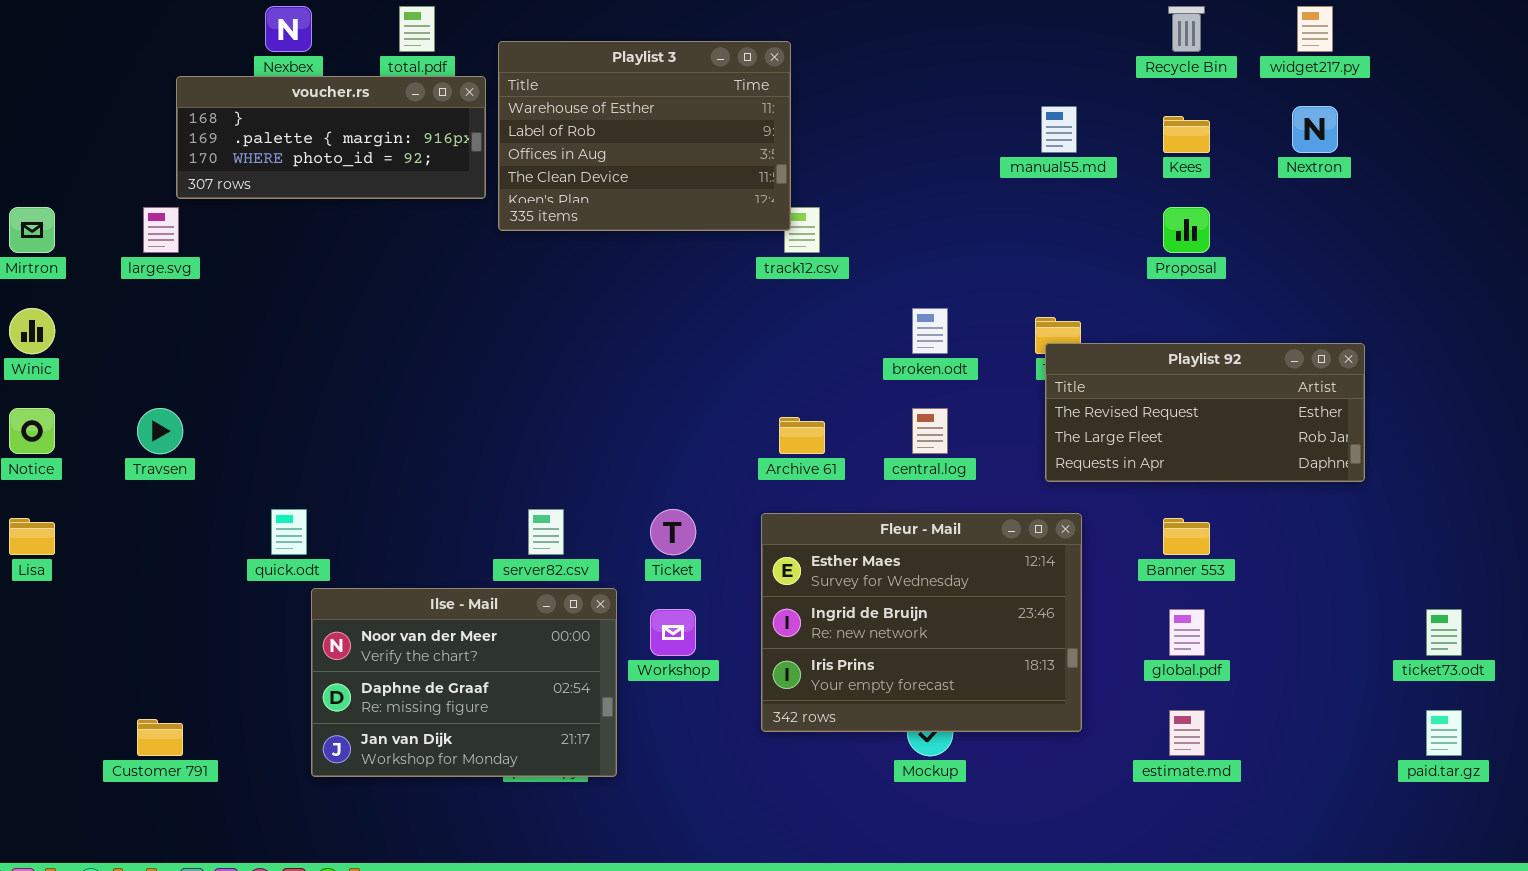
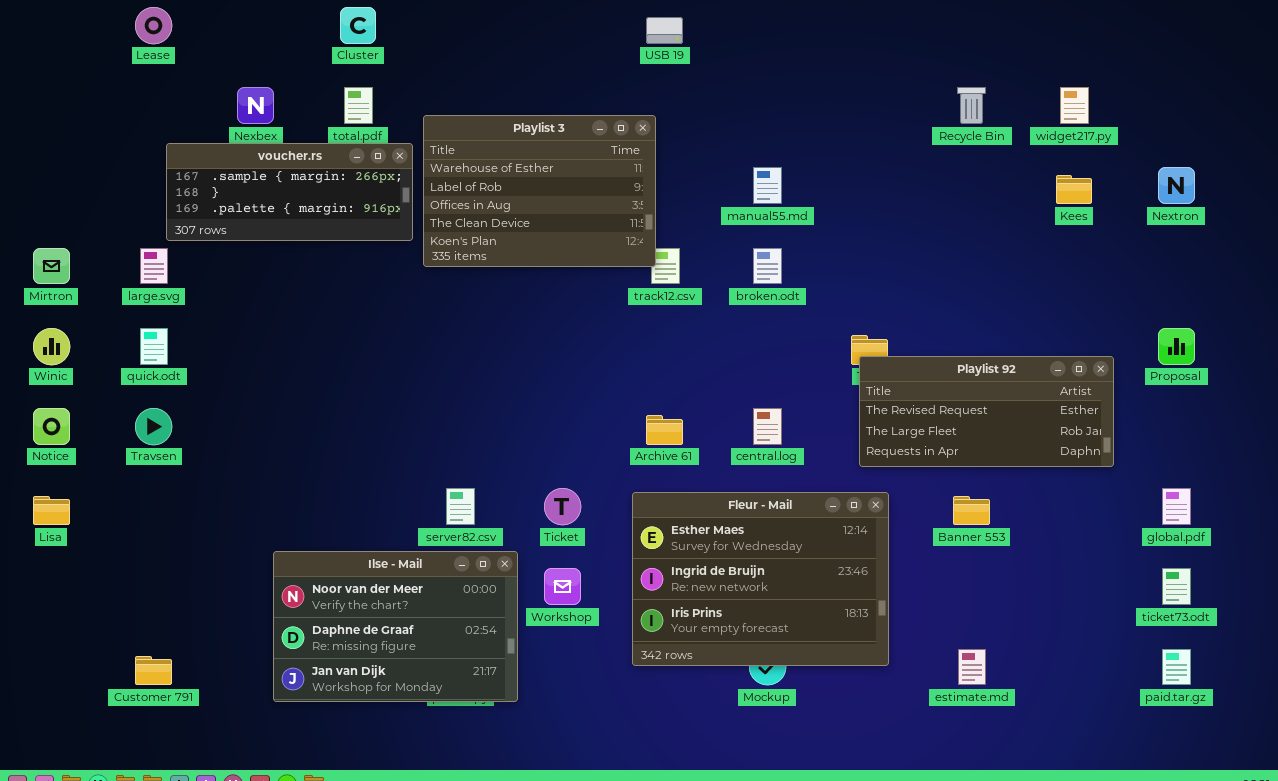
voucher.rs: [176,76,486,199] -> [166,143,413,241], scrolled up 1 row
manual55.md: [1041,106,1077,153] -> [753,167,782,204], moved
Nextron: [1292,106,1338,153] -> [1158,167,1195,204], moved
Kees: [1163,116,1210,153] -> [1056,175,1092,204], moved
Proposal: [1163,207,1210,253] -> [1158,328,1195,365], moved
broken.odt: [912,308,948,354] -> [753,248,782,284], moved
quick.odt: [271,509,307,555] -> [140,328,168,365], moved
global.pdf: [1169,609,1205,656] -> [1162,488,1191,525], moved

